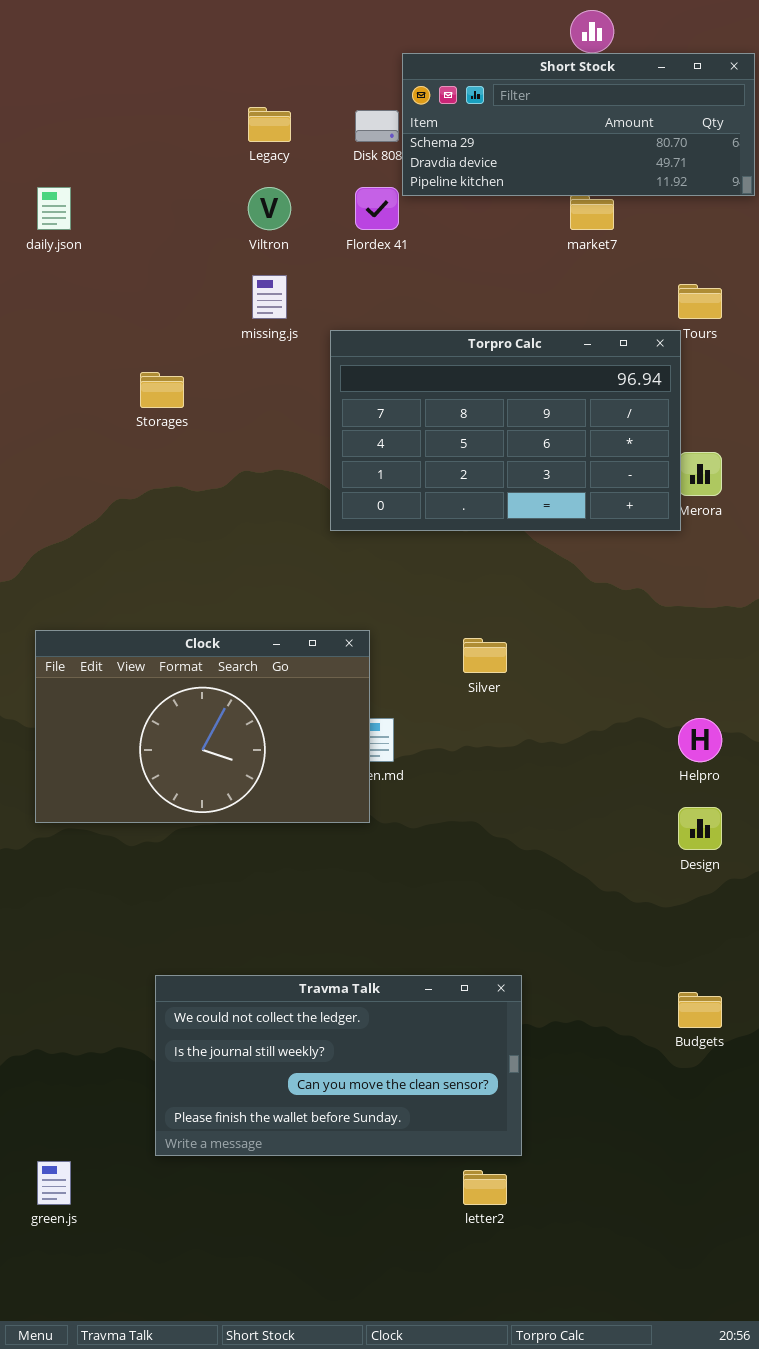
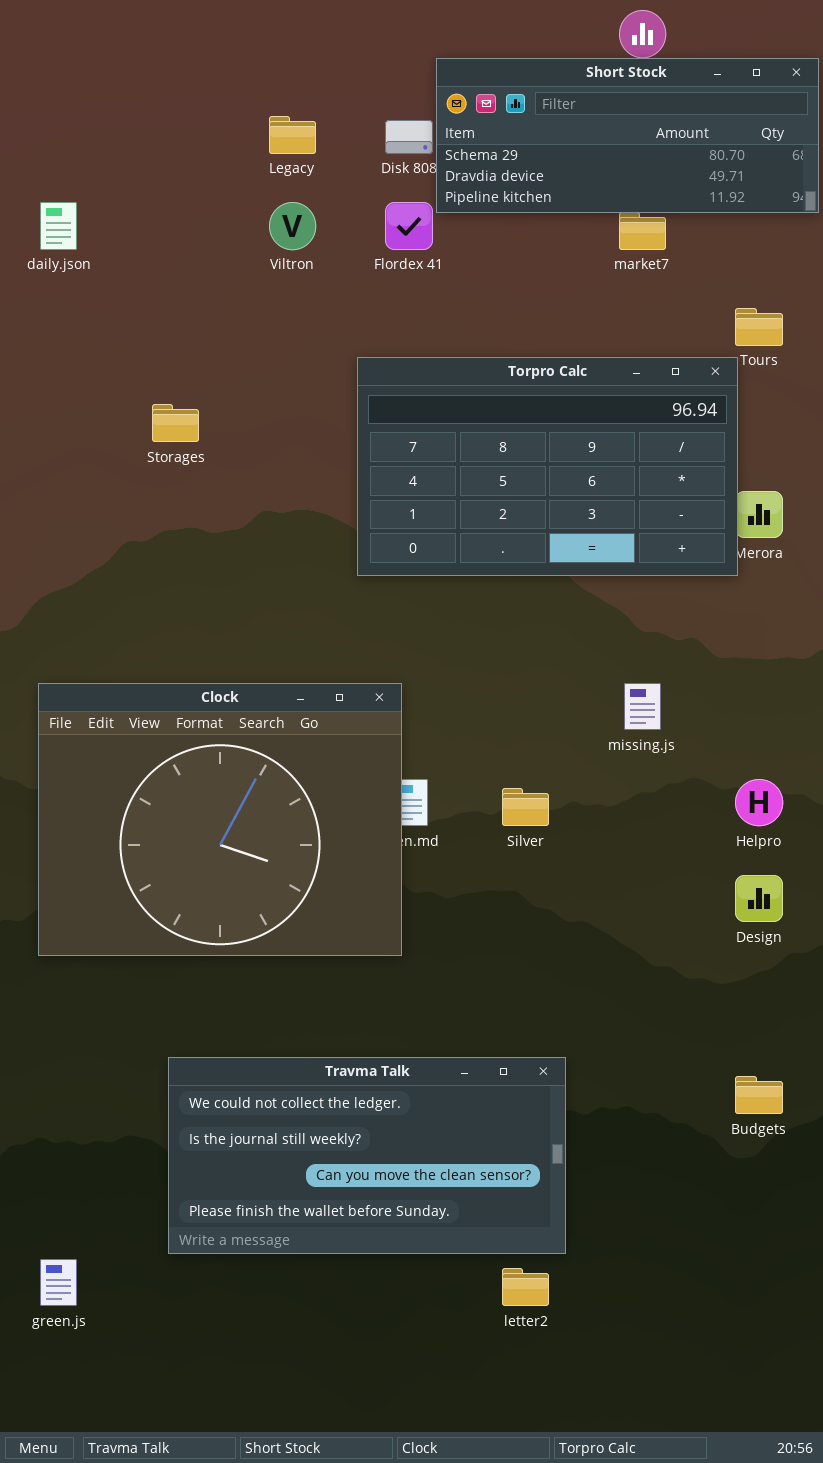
missing.js: [252,275,287,319] -> [624,683,661,730], moved
Clock: [35,630,370,823] -> [38,683,402,956], resized
Silver: [463,638,507,673] -> [502,788,549,826], moved

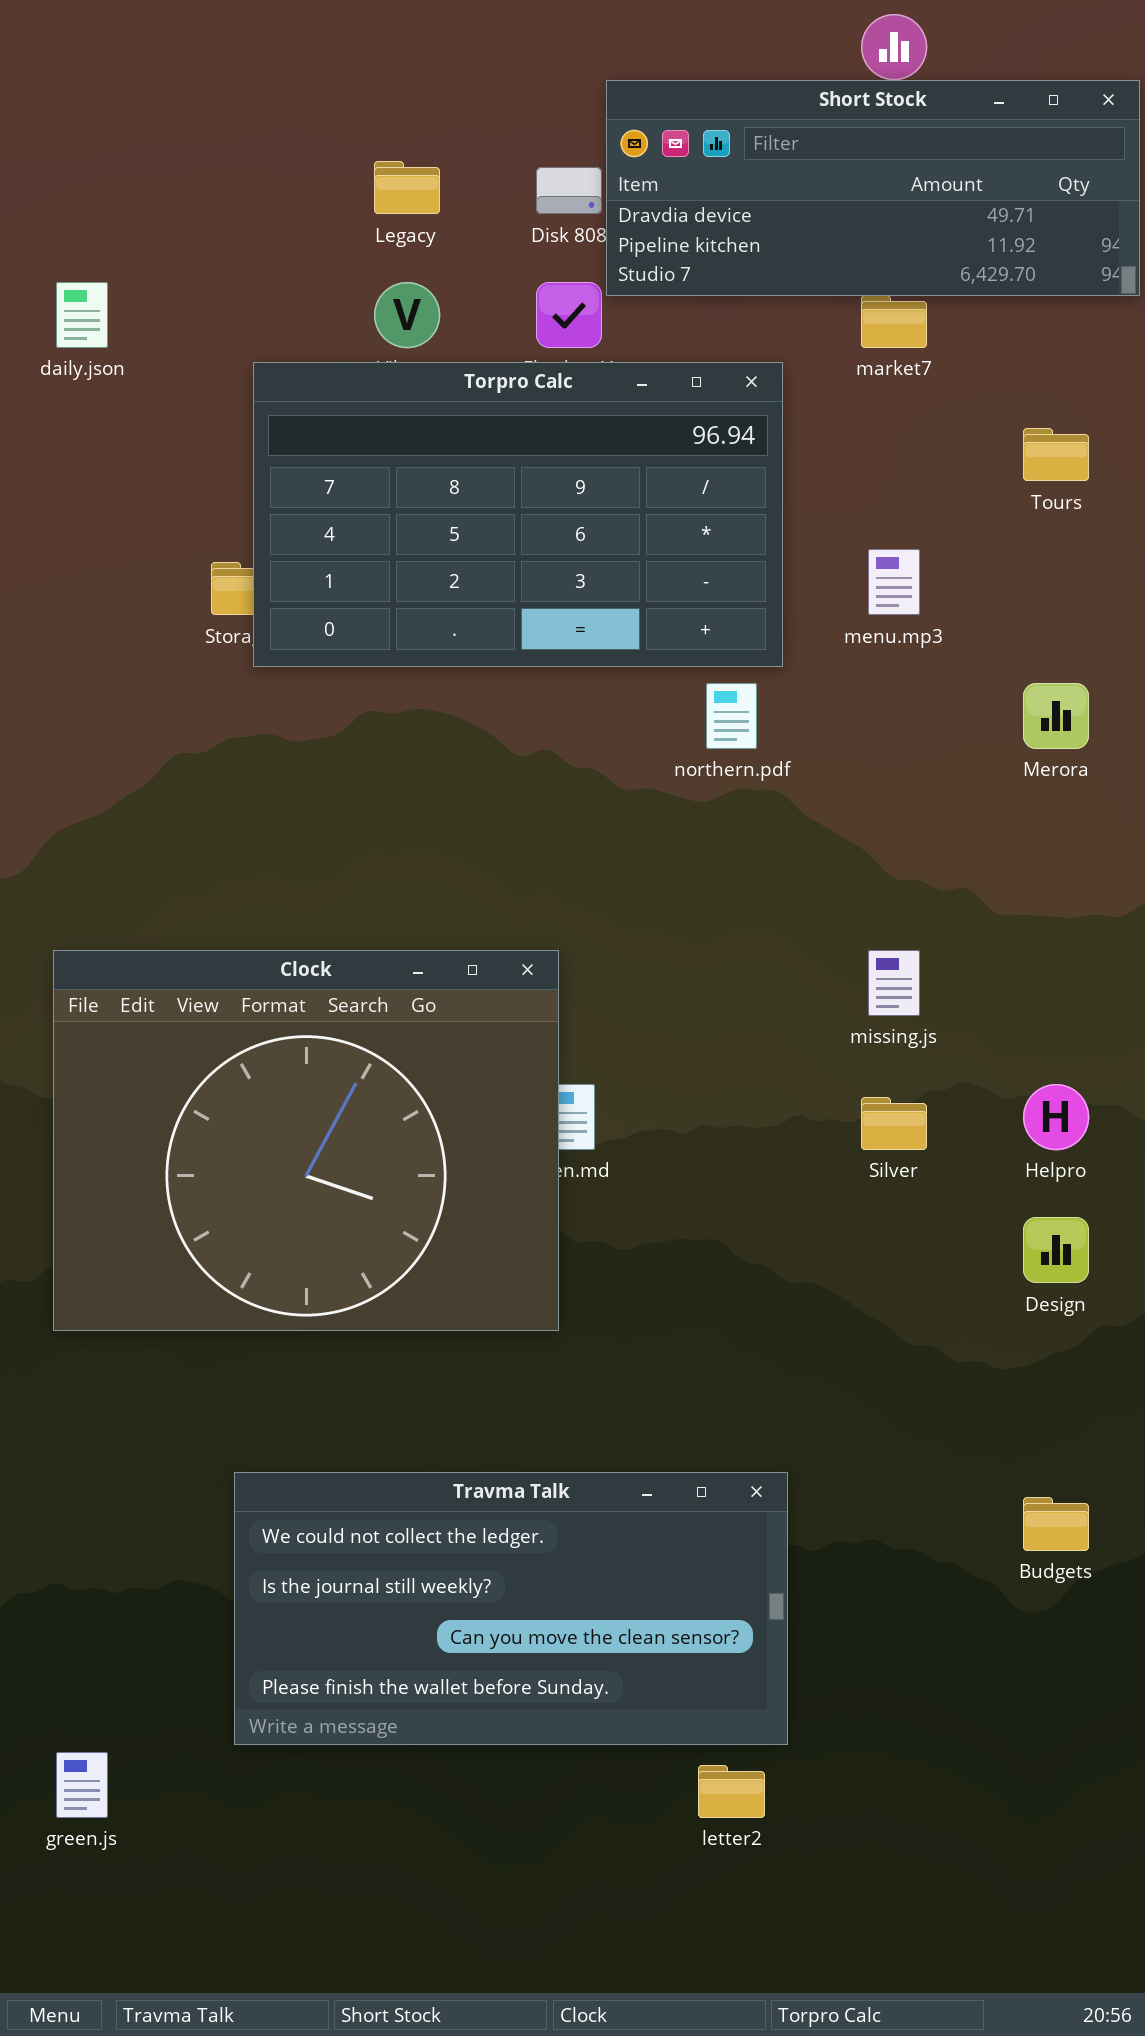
Short Stock: [436,58,819,213] -> [606,80,1140,296], scrolled down 1 row
Torpro Calc: [357,357,738,576] -> [253,362,783,667], moved
Silver: [502,788,549,826] -> [861,1097,927,1150], moved

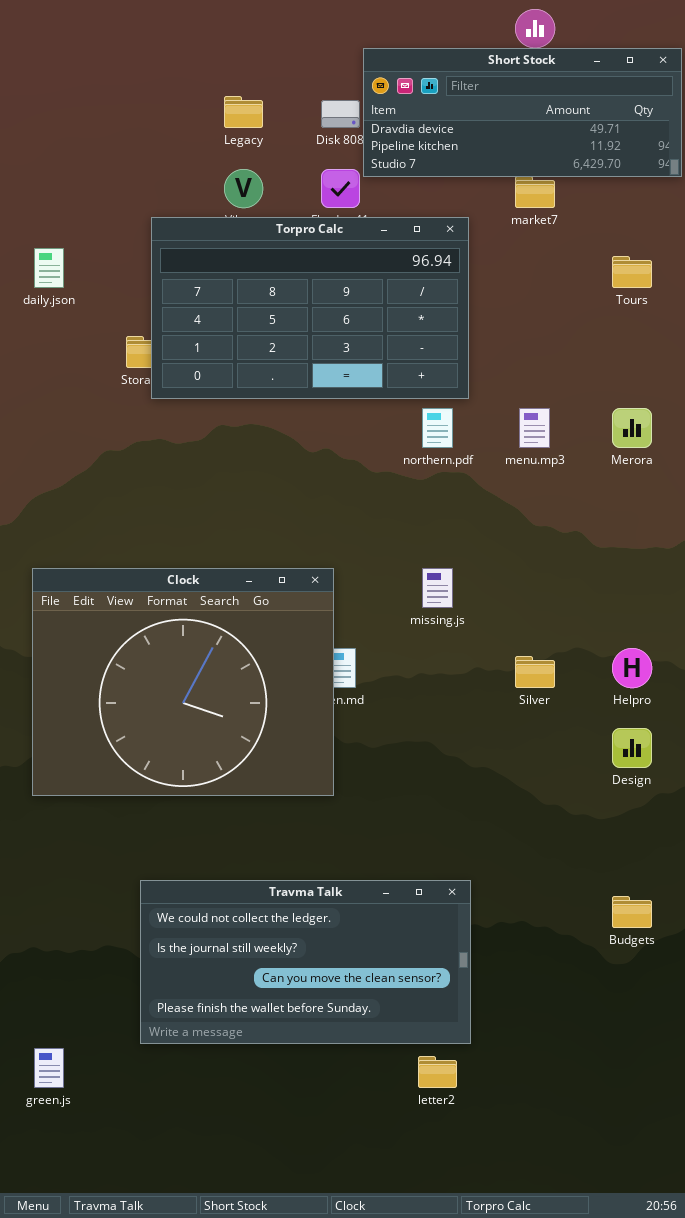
daily.json: [56,282,108,348] -> [34,248,64,288], moved
menu.mp3: [868,549,920,615] -> [519,408,550,448], moved
missing.js: [868,950,920,1016] -> [422,568,453,608], moved

